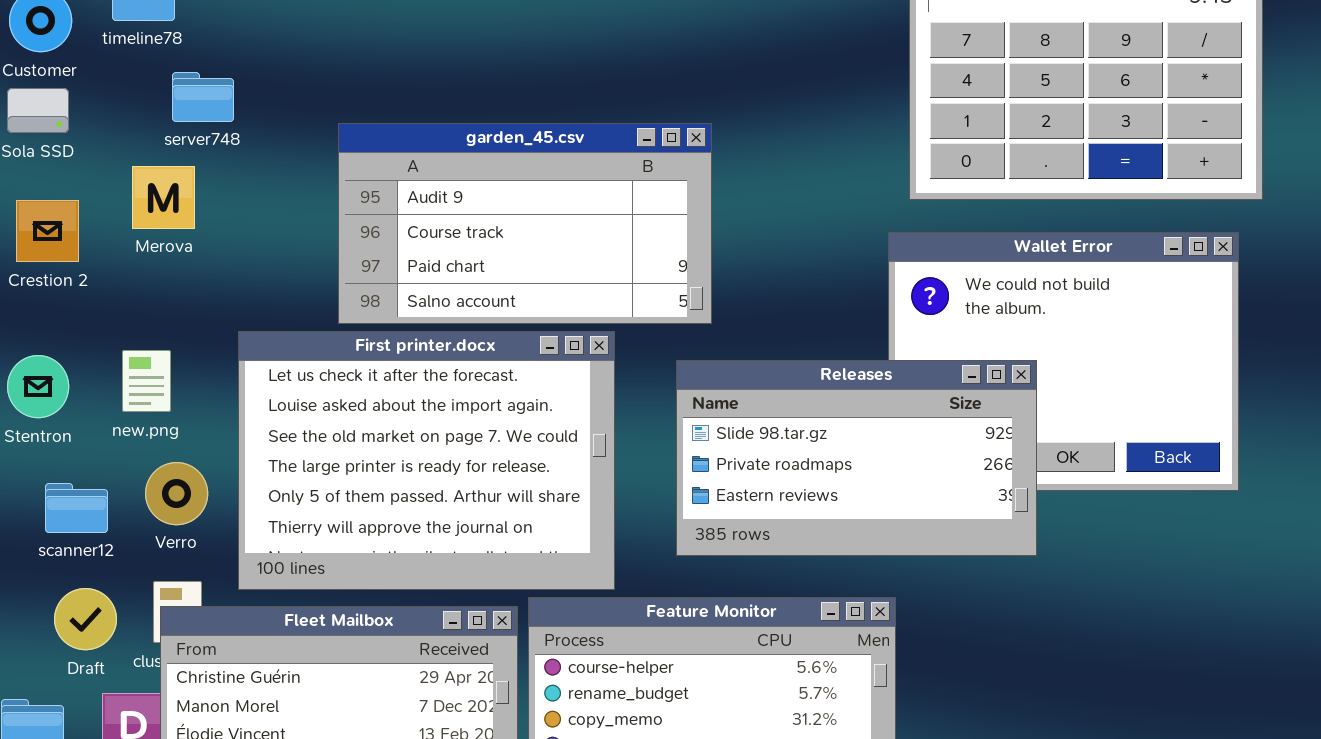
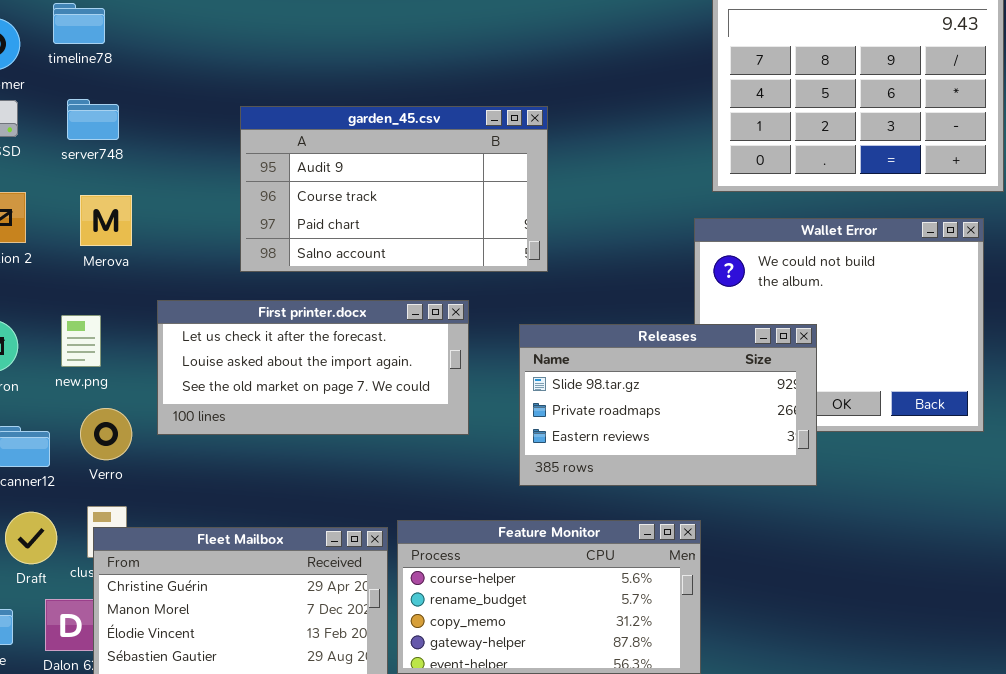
server748: [172,72,234,122] -> [67,99,119,140], moved
garden_45.csv: [338,123,712,324] -> [240,106,548,272], moved
Merova: [132,166,195,229] -> [80,195,132,246], moved
First printer.docx: [238,331,615,590] -> [157,300,469,435], resized

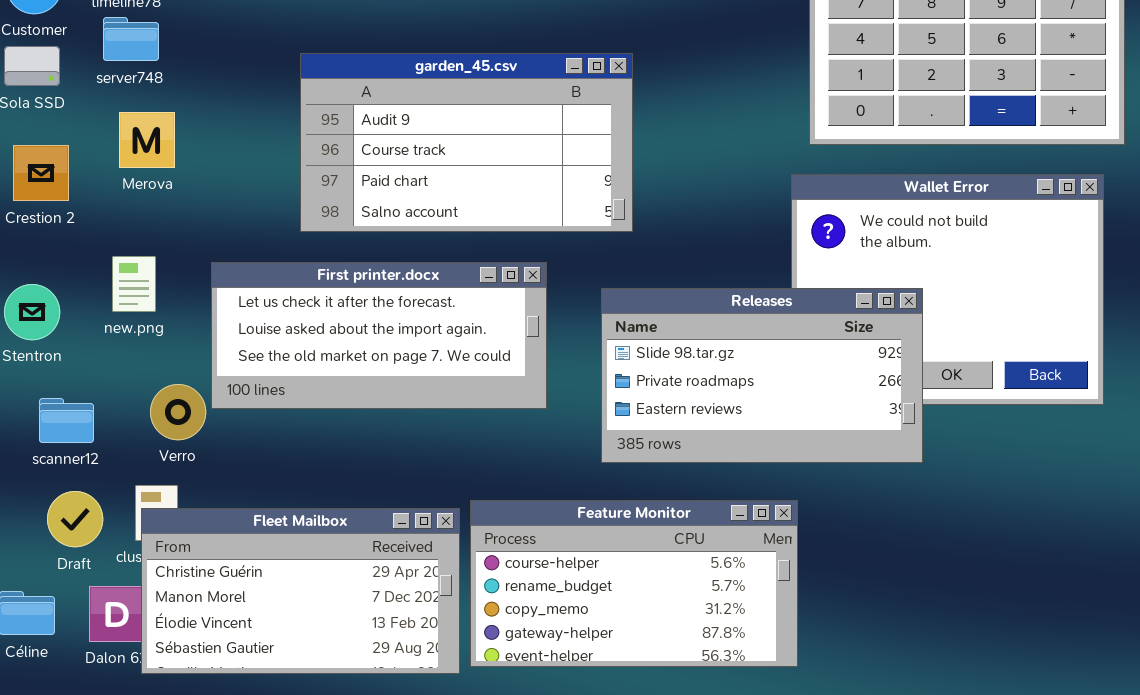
server748: [67,99,119,140] -> [103,17,159,61], moved
Merova: [80,195,132,246] -> [119,112,175,168], moved
new.png: [61,315,101,367] -> [112,256,156,312], moved
Verro: [80,408,132,460] -> [150,384,206,440], moved

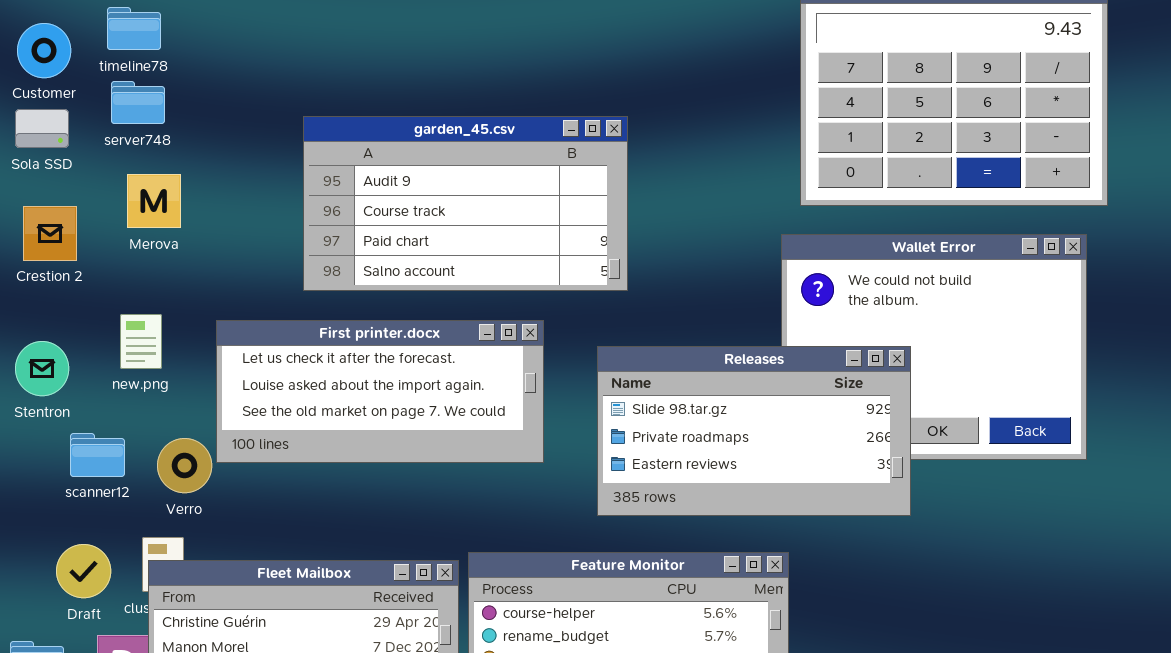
scanner12: [39,398,94,443] -> [70,433,125,477], moved

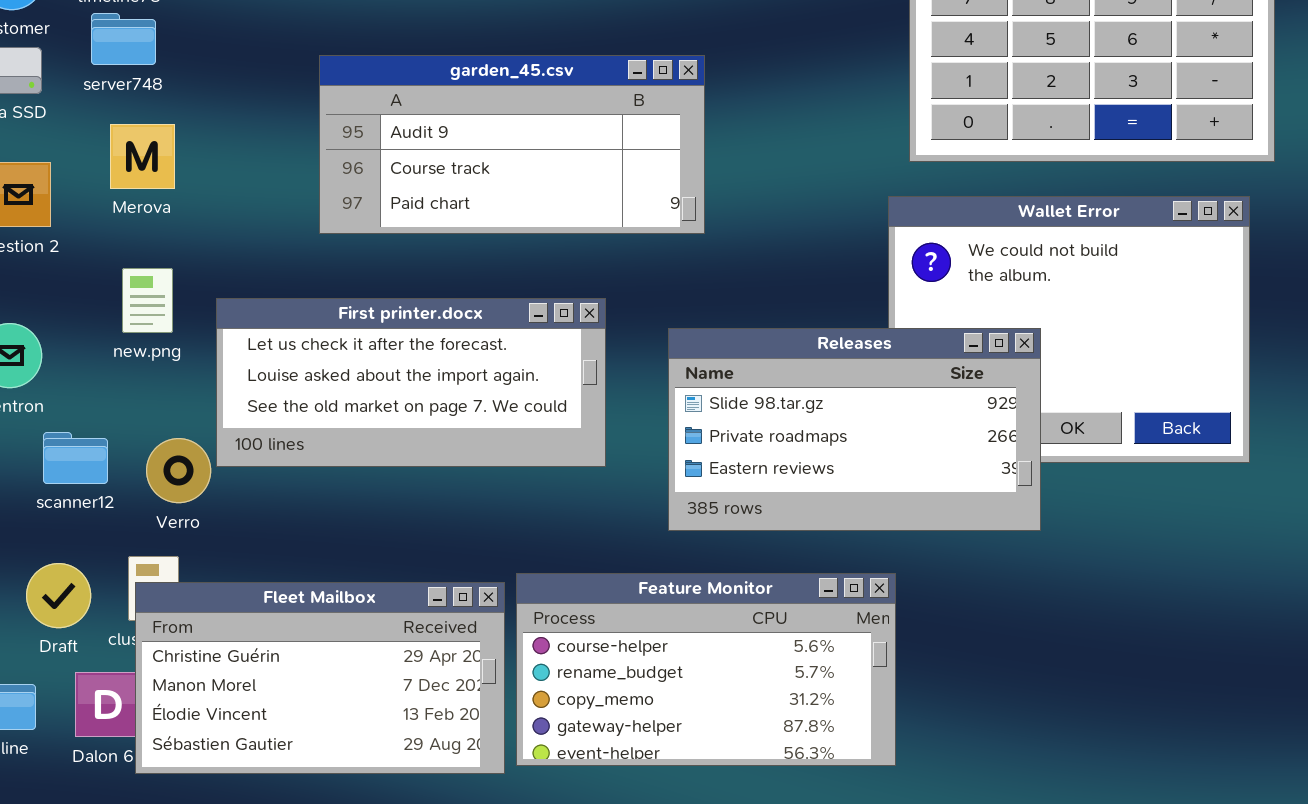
garden_45.csv: [303,116,628,291] -> [319,55,705,234], resized
new.png: [120,314,162,369] -> [122,268,173,333], moved

